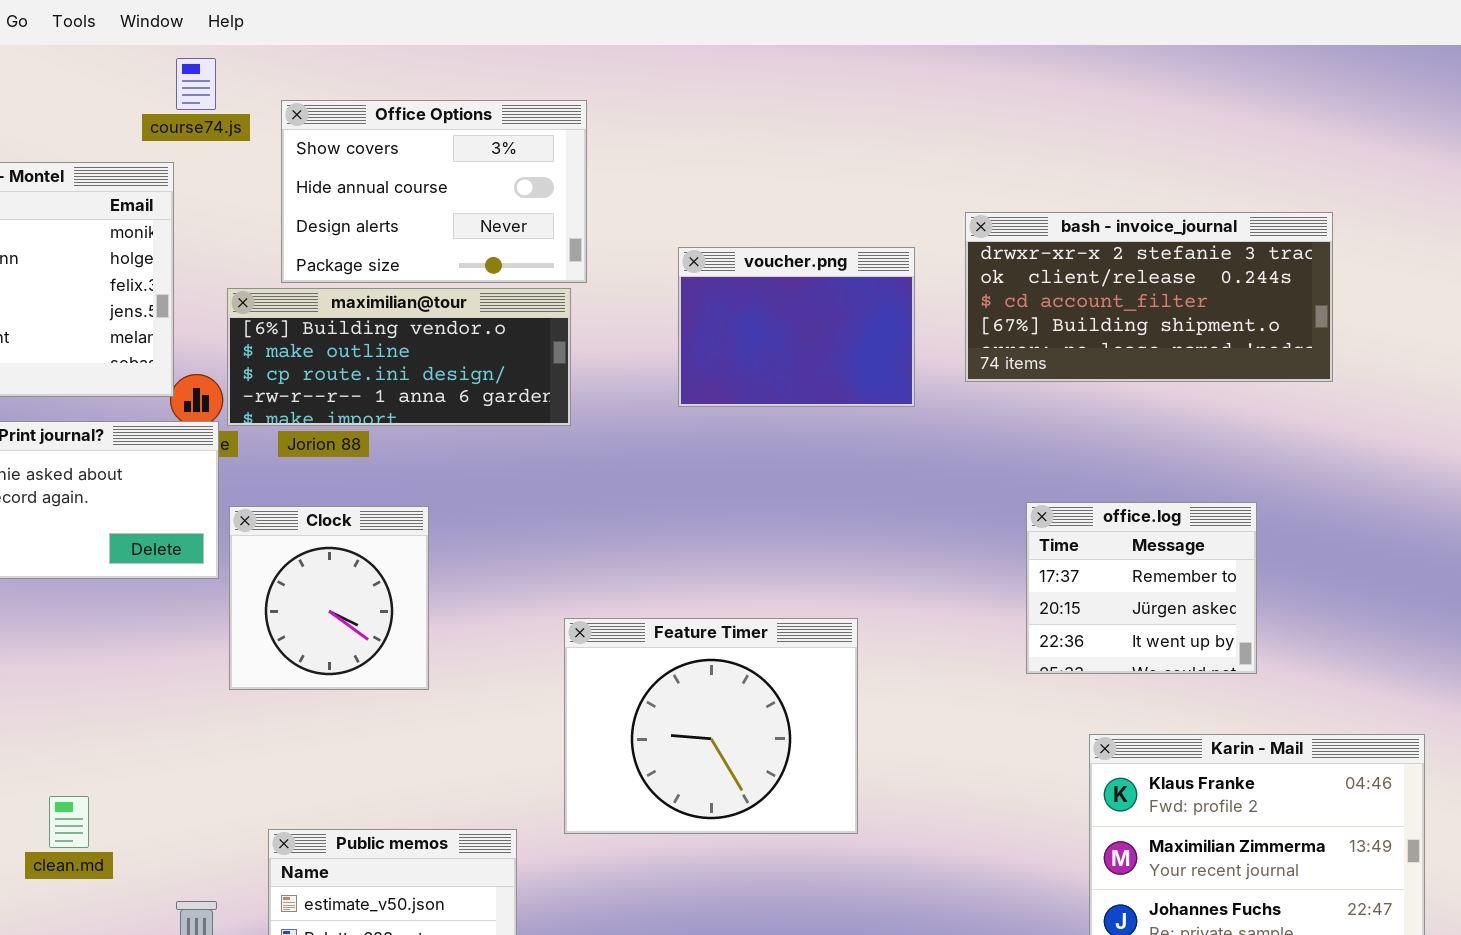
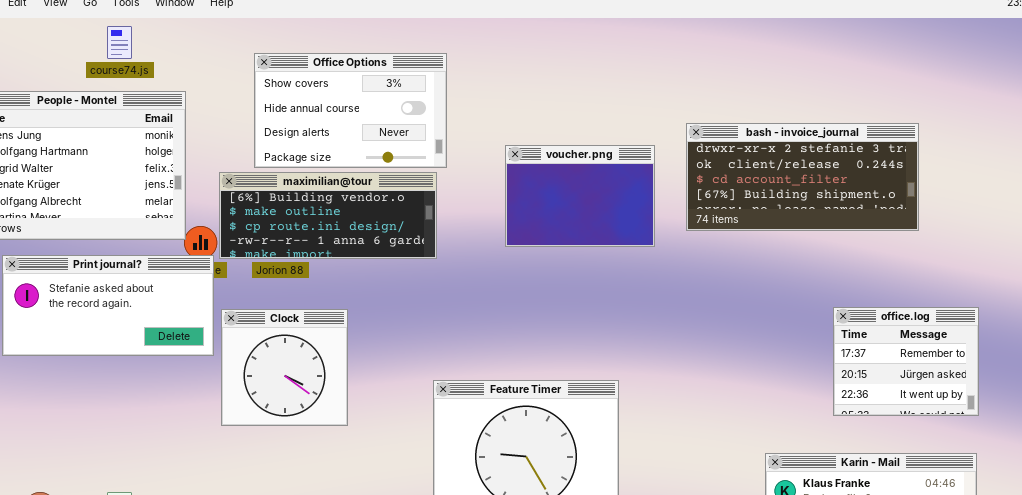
course74.js: [176,58,216,110] -> [107,26,132,59], moved
office.log: [1026,502,1257,674] -> [833,307,979,416], moved

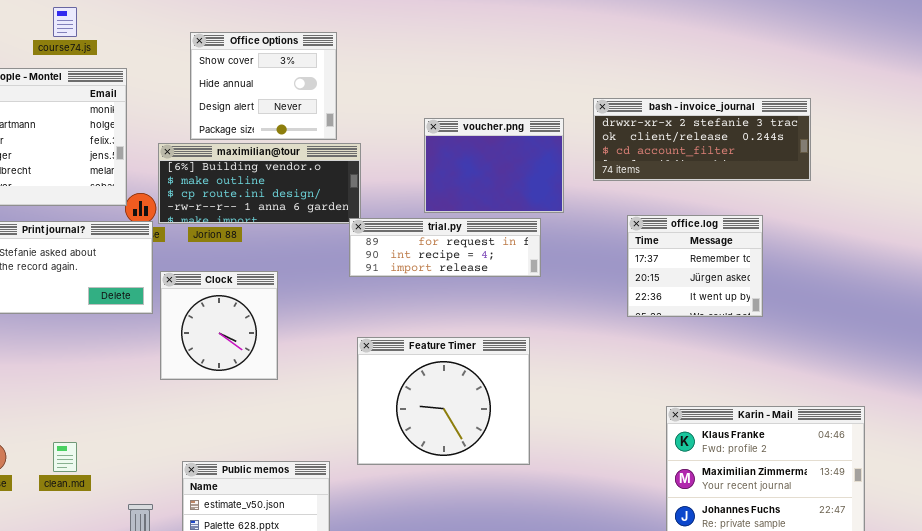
Office Options: [254,53,447,168] -> [190,32,337,140], resized
bash - invoice_journal: [686,123,919,231] -> [593,98,811,181], resized
trial.py: none -> [349,218,541,277], opened
office.log: [833,307,979,416] -> [627,215,763,317], moved

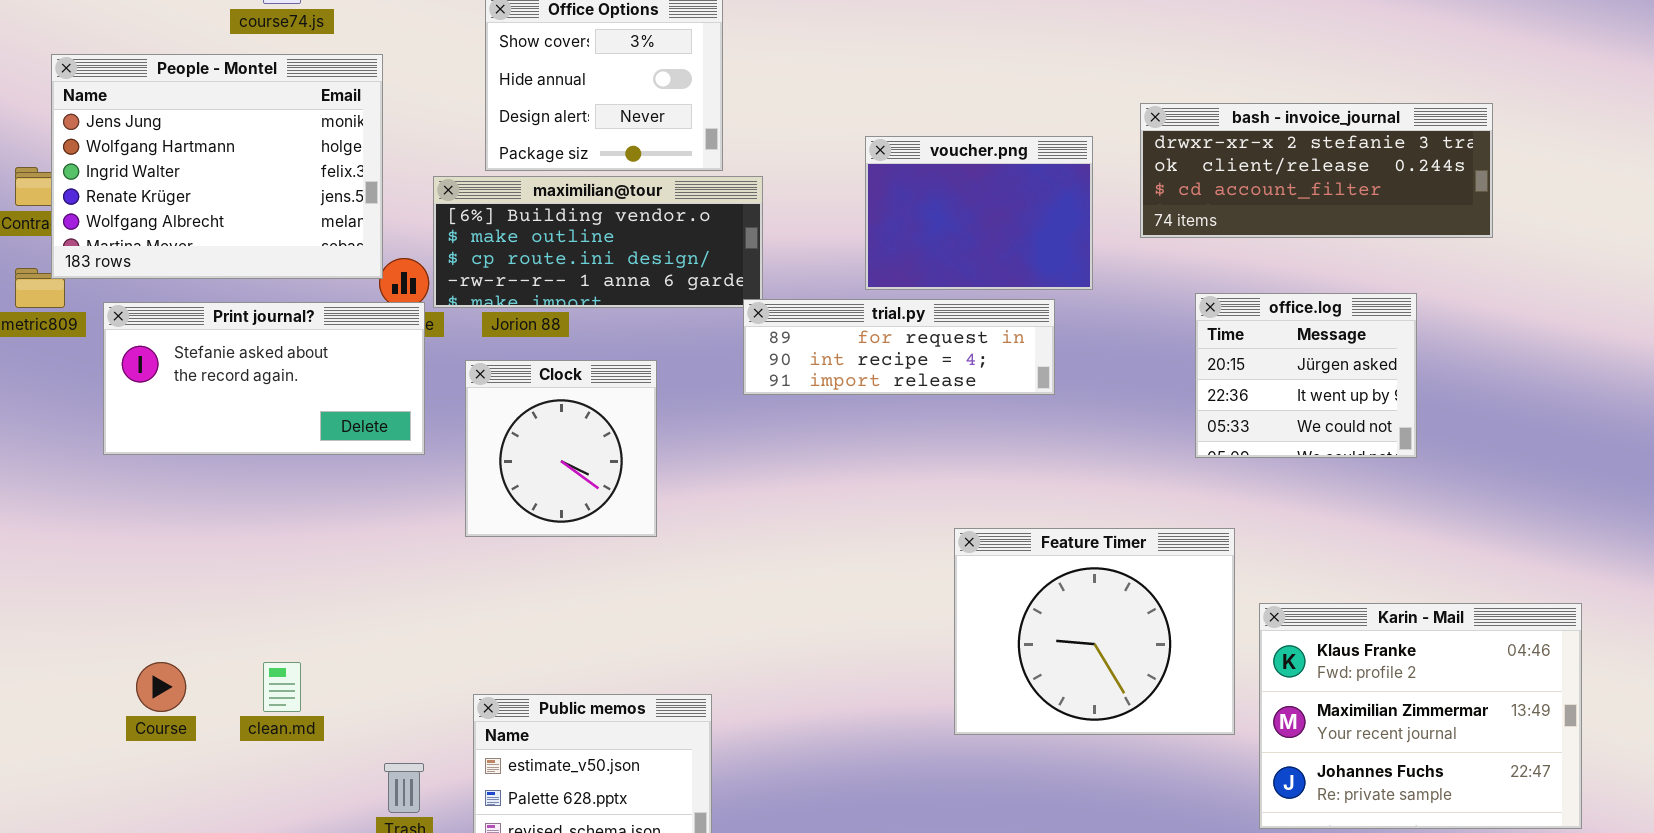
office.log: [627,215,763,317] -> [1195,293,1417,458], scrolled down 1 row
Clock: [160,271,278,380] -> [465,360,657,537], moved
Feature Timer: [357,337,530,465] -> [954,528,1235,735], moved

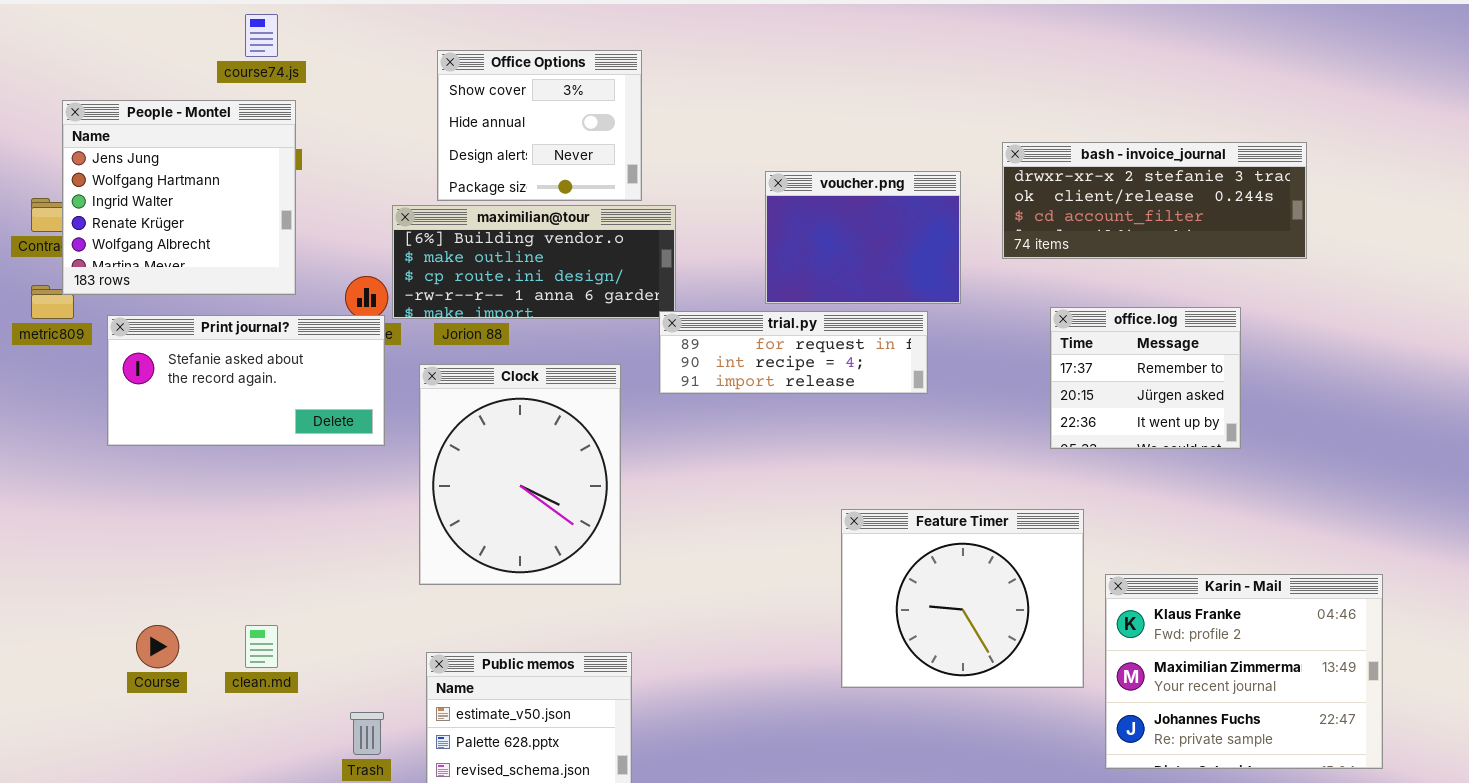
People - Montel: [51,54,383,279] -> [62,100,296,295], resized
office.log: [1195,293,1417,458] -> [1050,307,1241,449], scrolled up 1 row
Clock: [465,360,657,537] -> [419,364,621,585], resized

